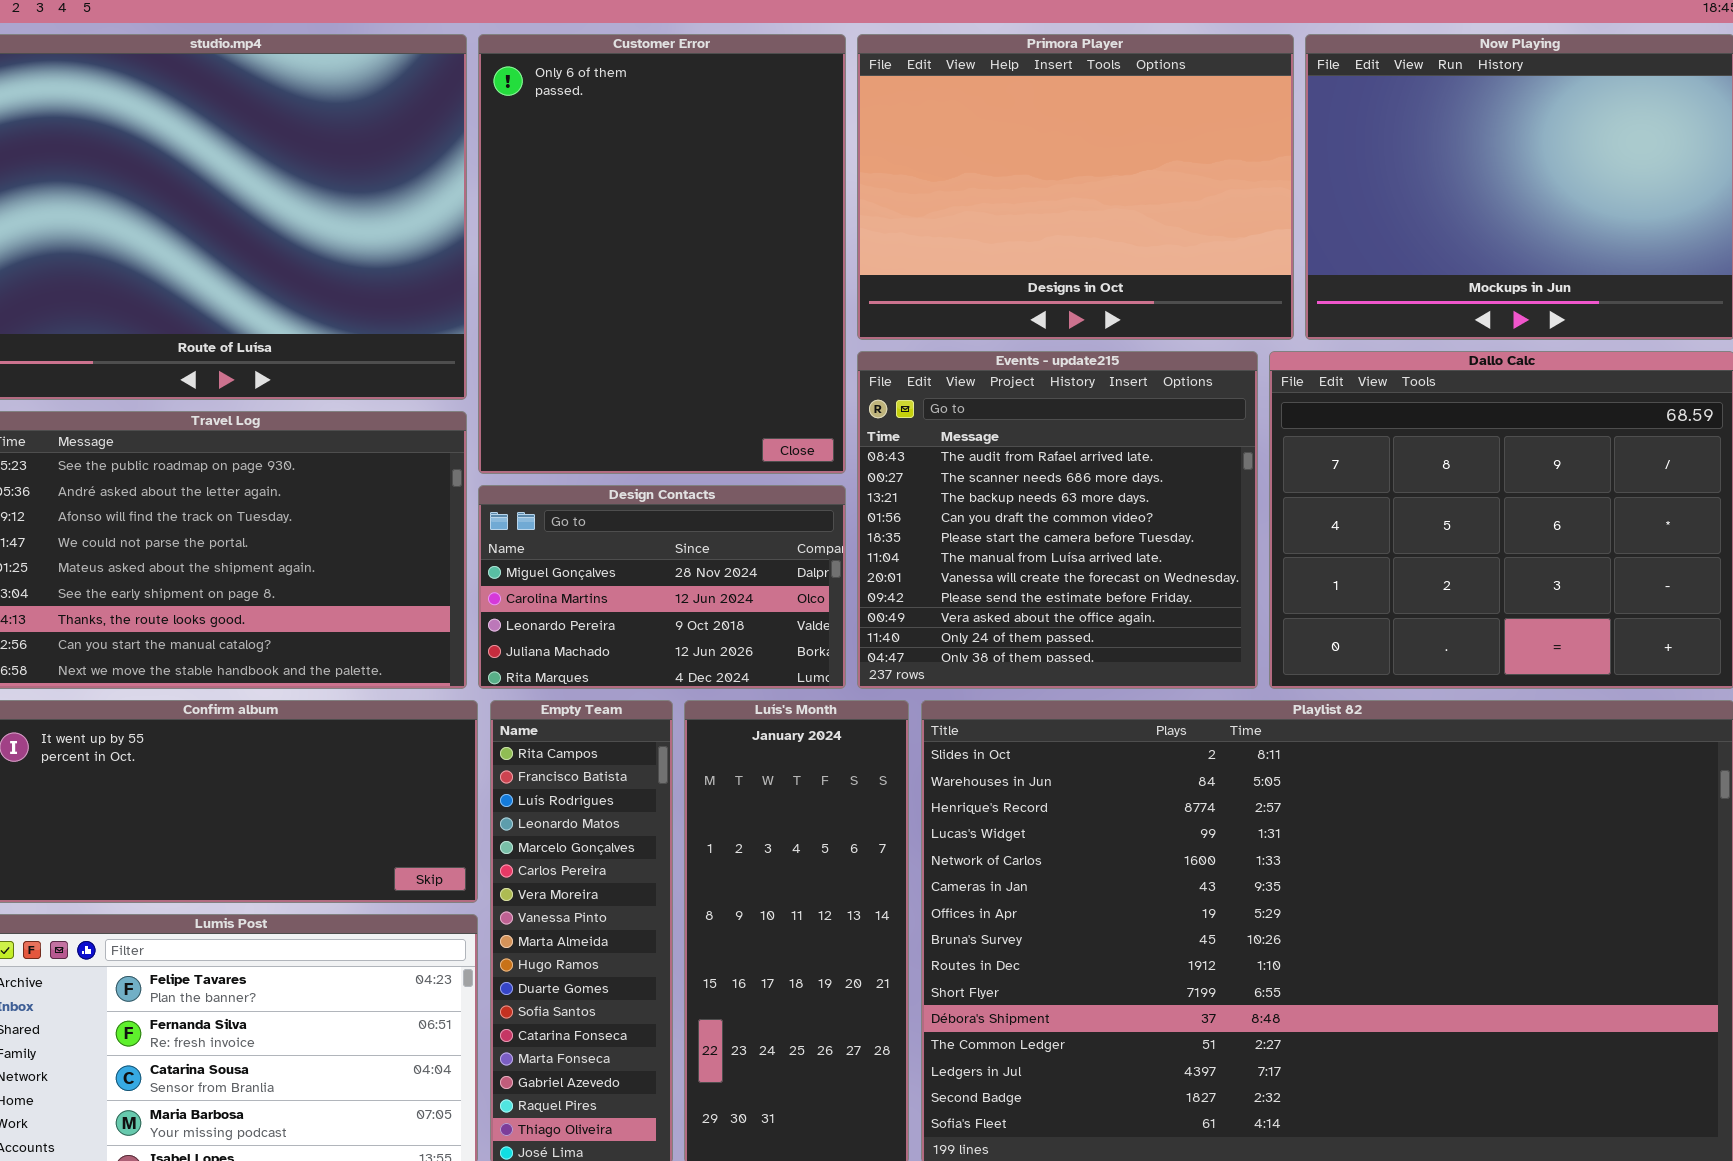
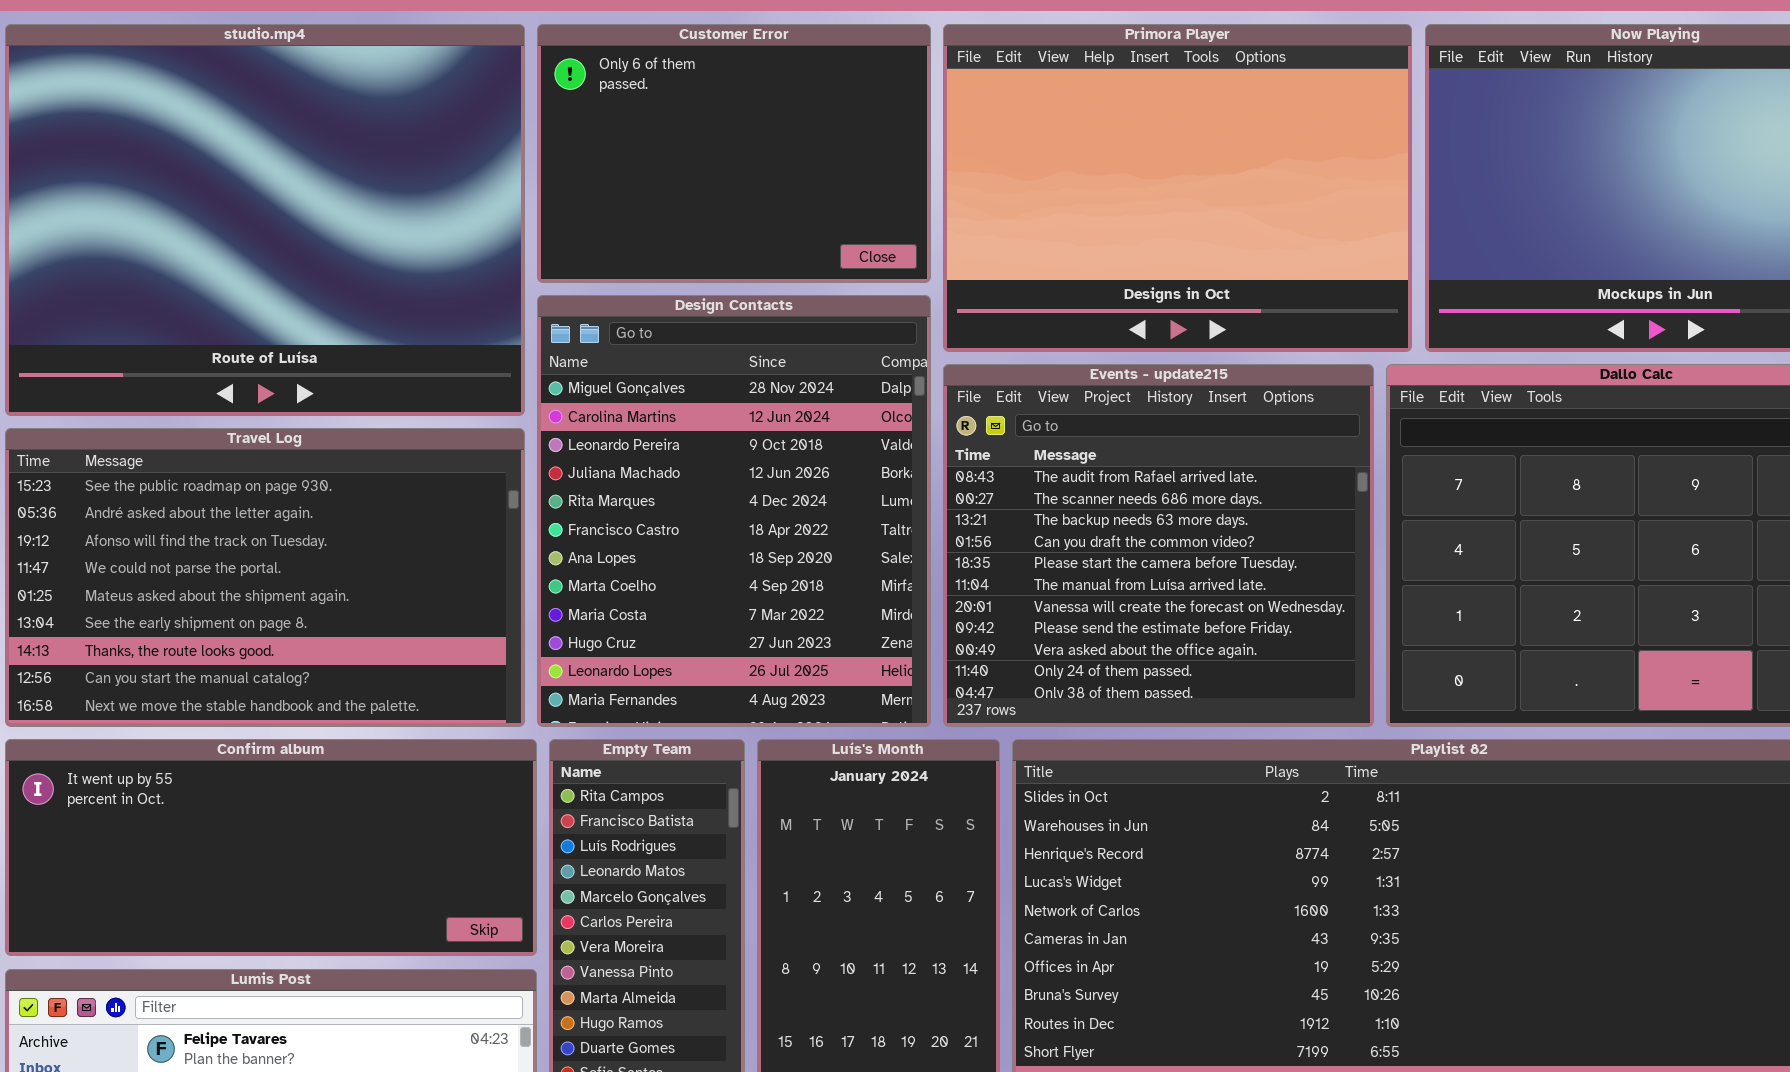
Customer Error: [478,34,846,474] -> [537,24,931,283], resized
Design Contacts: [478,485,846,689] -> [537,295,931,727], resized

